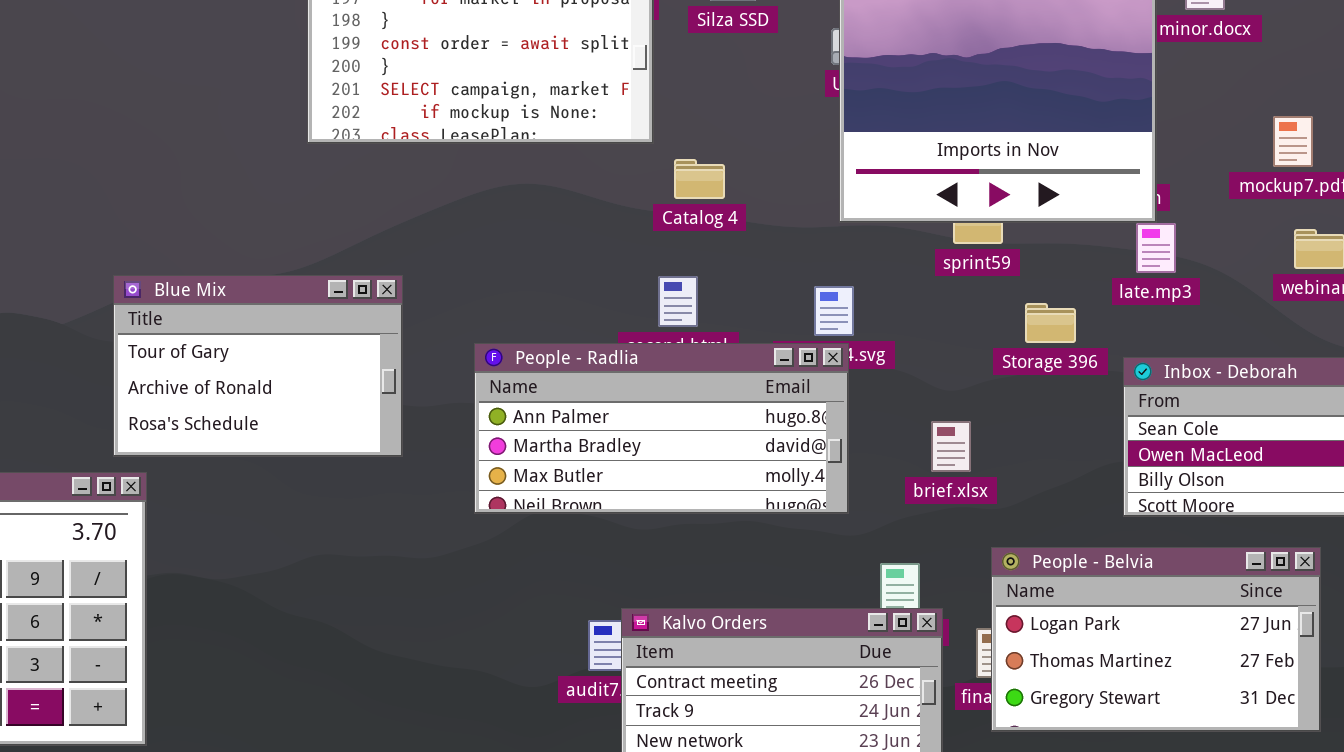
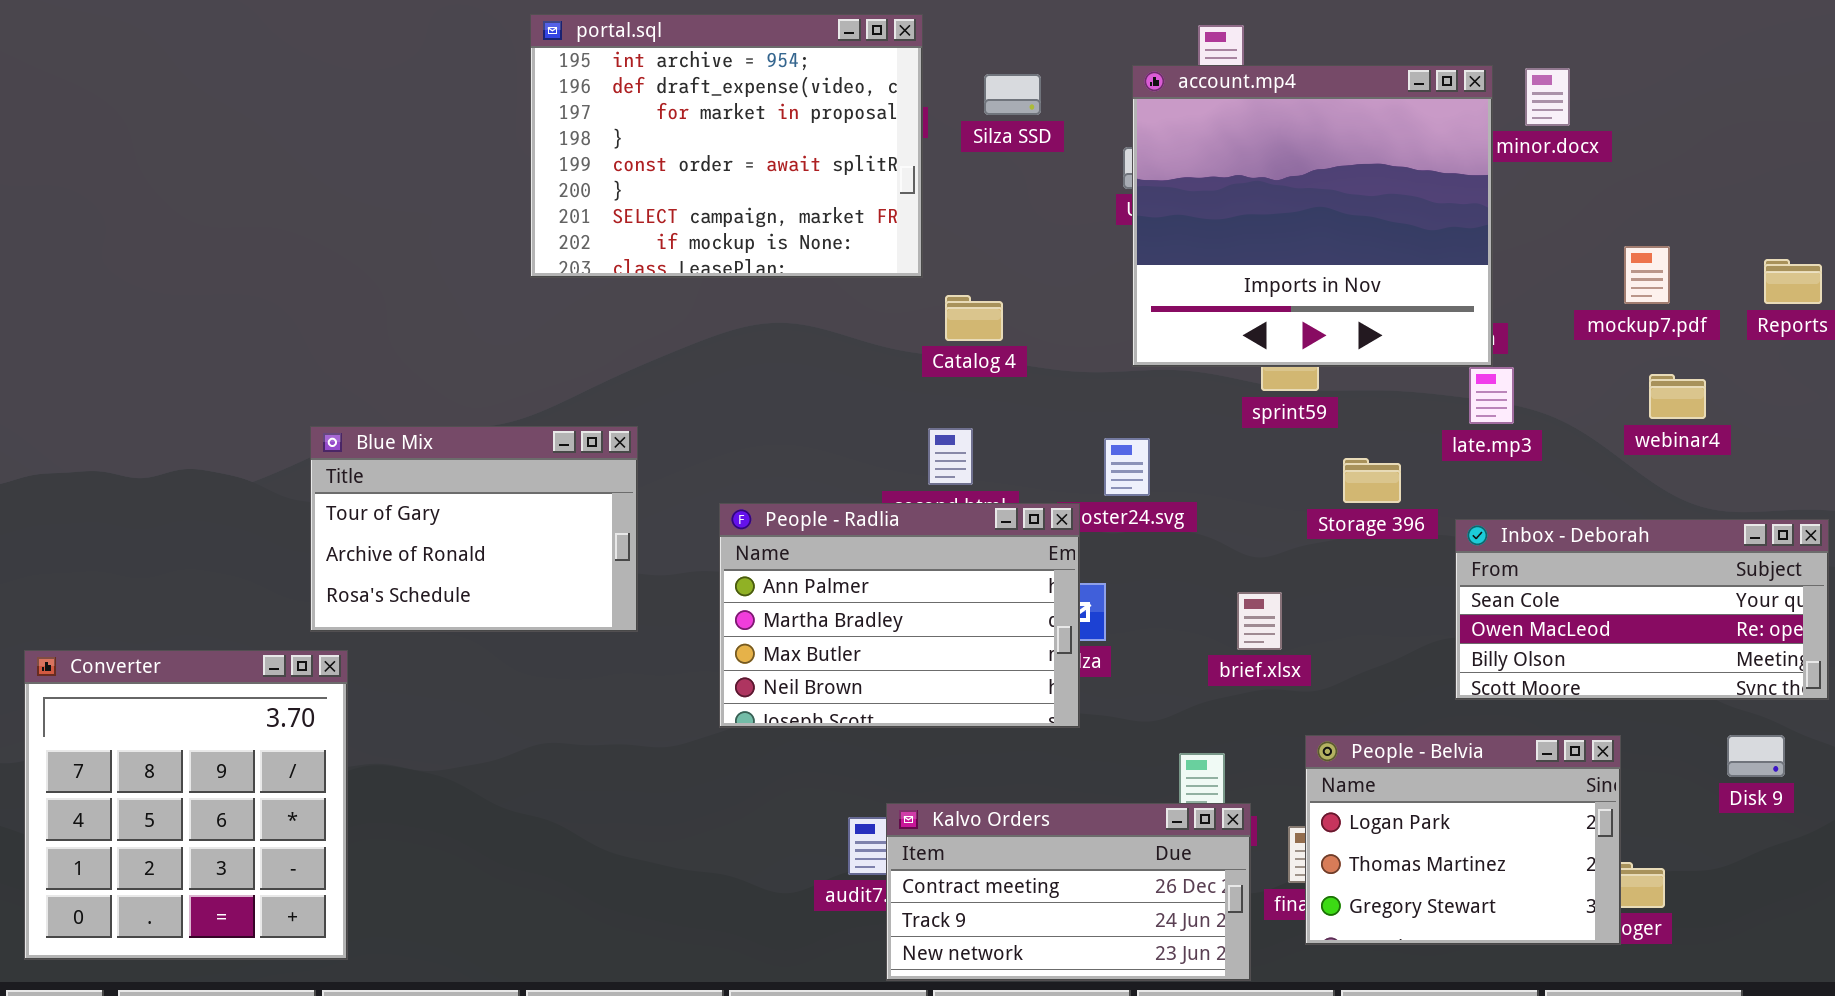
People - Radlia: [474,343,849,514] -> [719,503,1080,728], resized
People - Belvia: [991,547,1321,732] -> [1305,735,1621,945], resized

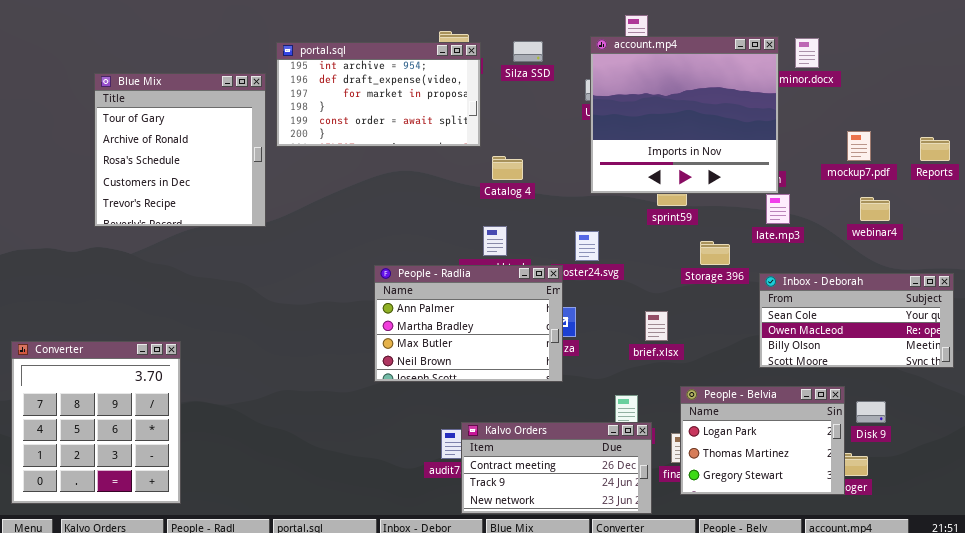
portal.sql: [530,14,923,278] -> [276,42,481,147], resized
Blue Mix: [310,426,638,632] -> [94,73,266,227], moved, resized
Disk 9: [1727,735,1785,777] -> [856,401,886,423], moved

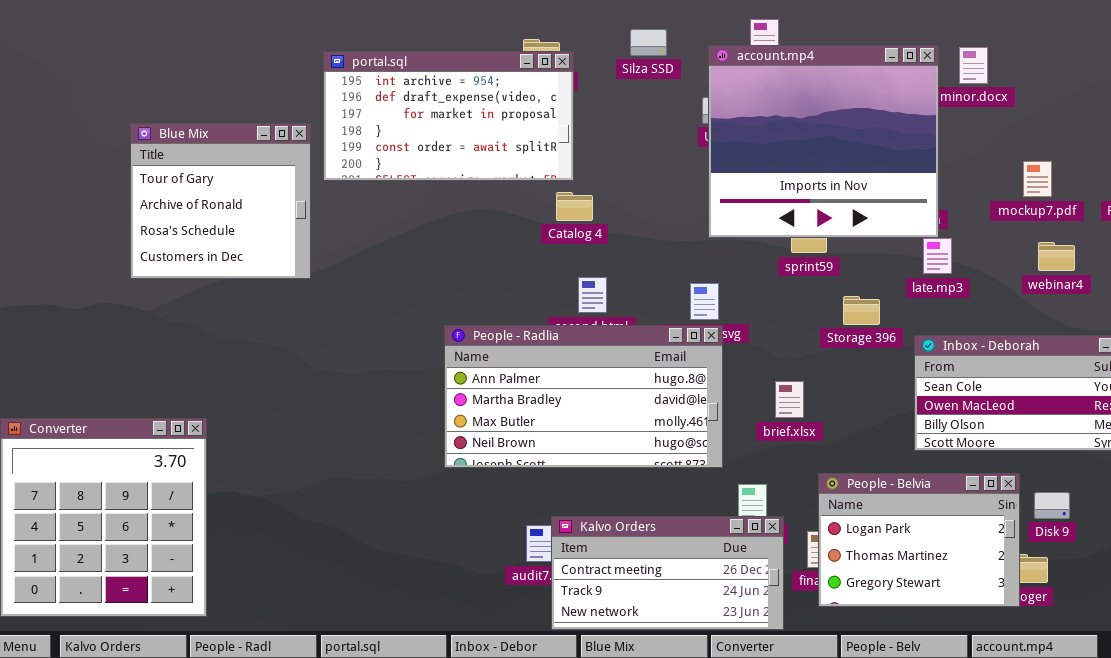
Silza SSD: [513,41,543,62] -> [630,29,667,56], moved
Blue Mix: [94,73,266,227] -> [130,123,311,279], resized
Catalog 4: [492,156,523,180] -> [556,192,593,221], moved
People - Radlia: [374,265,563,382] -> [444,325,723,468], resized

